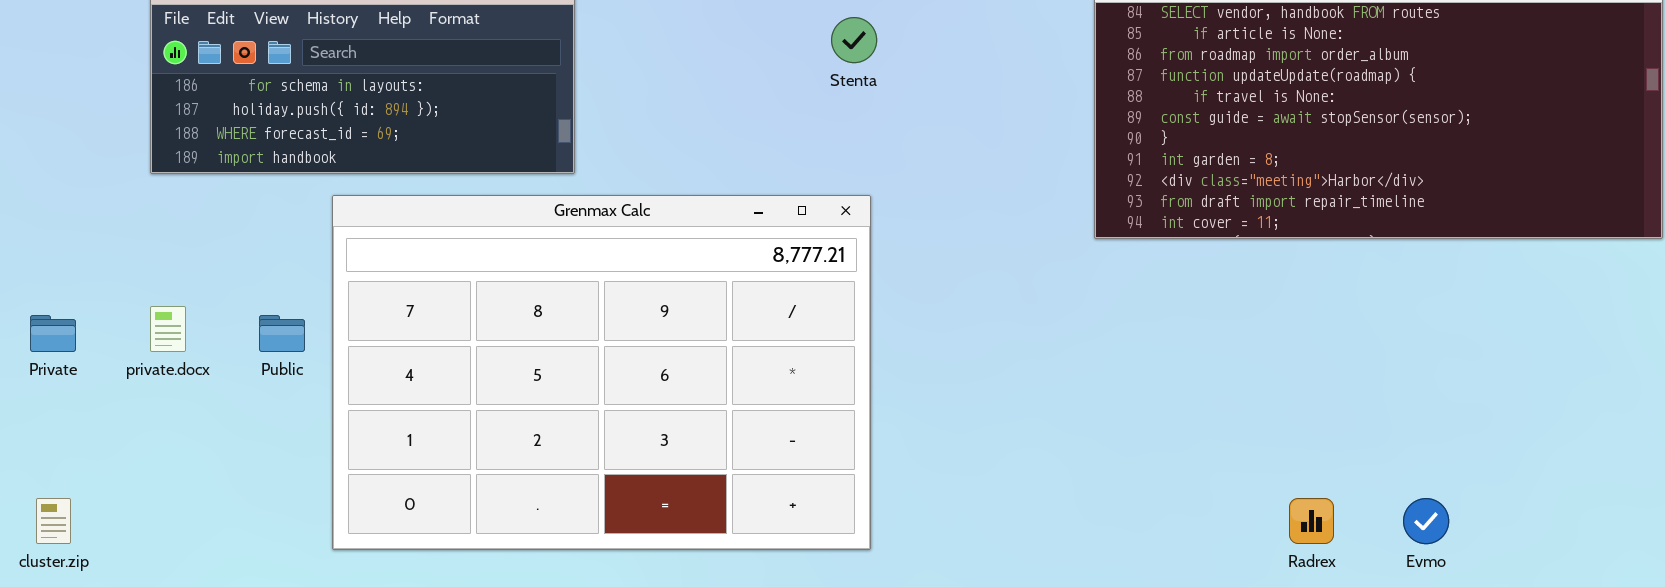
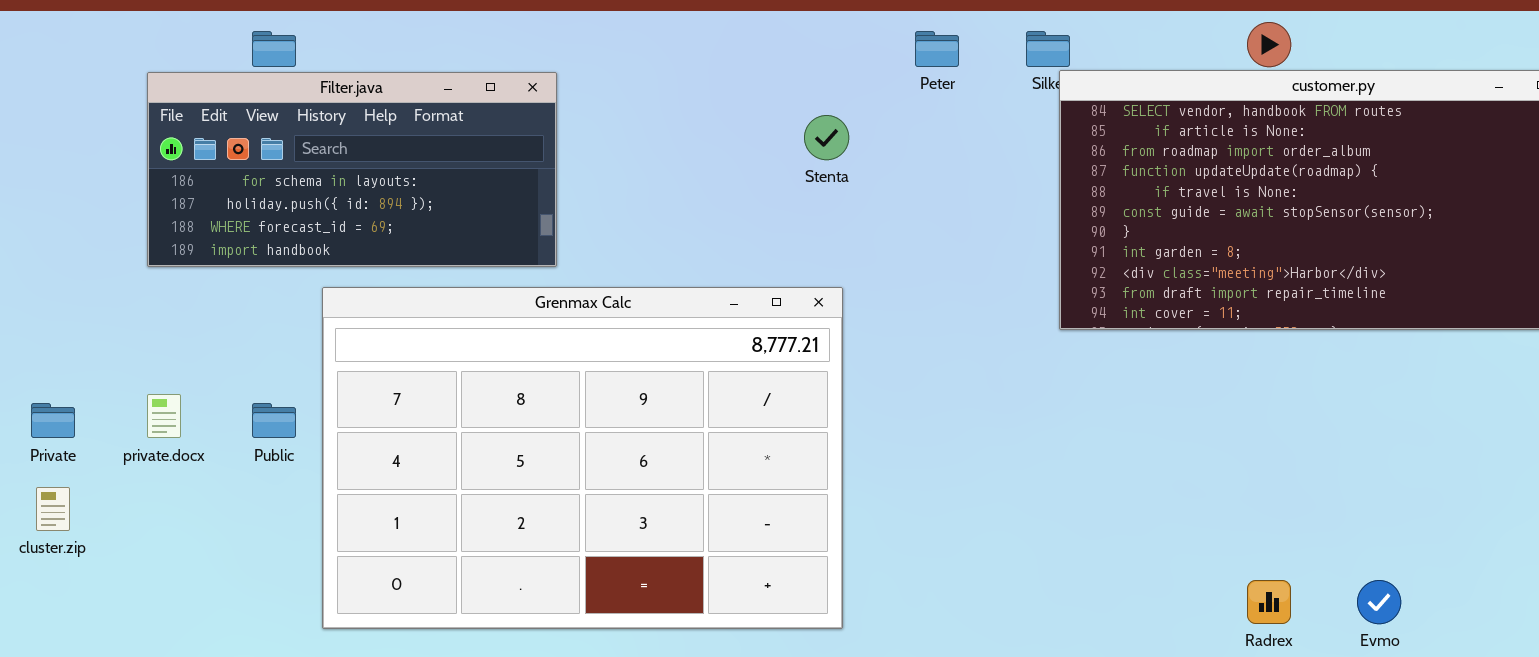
cluster.zip: [36,498,71,544] -> [36,487,70,531], moved

